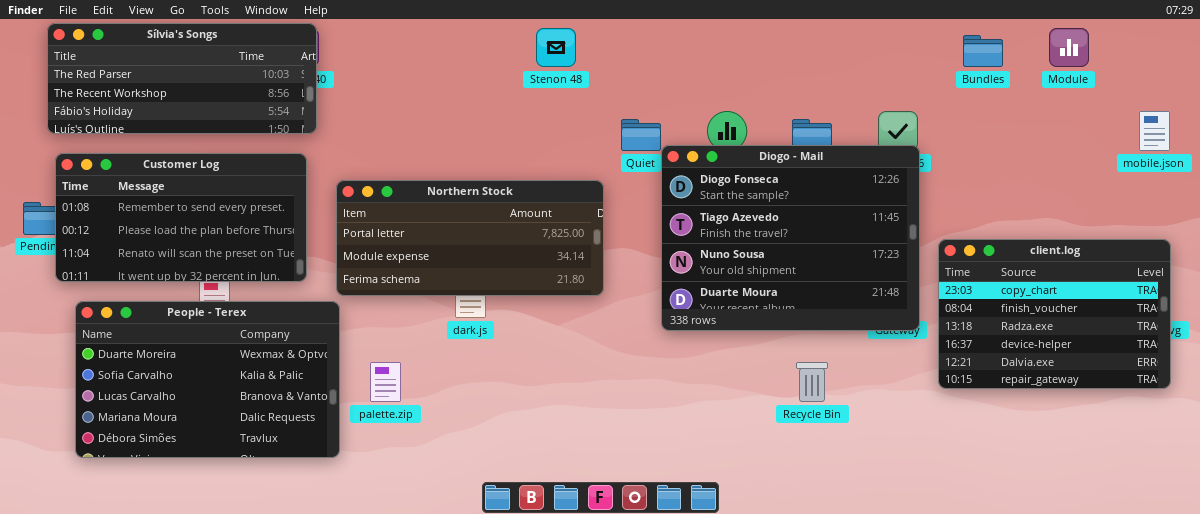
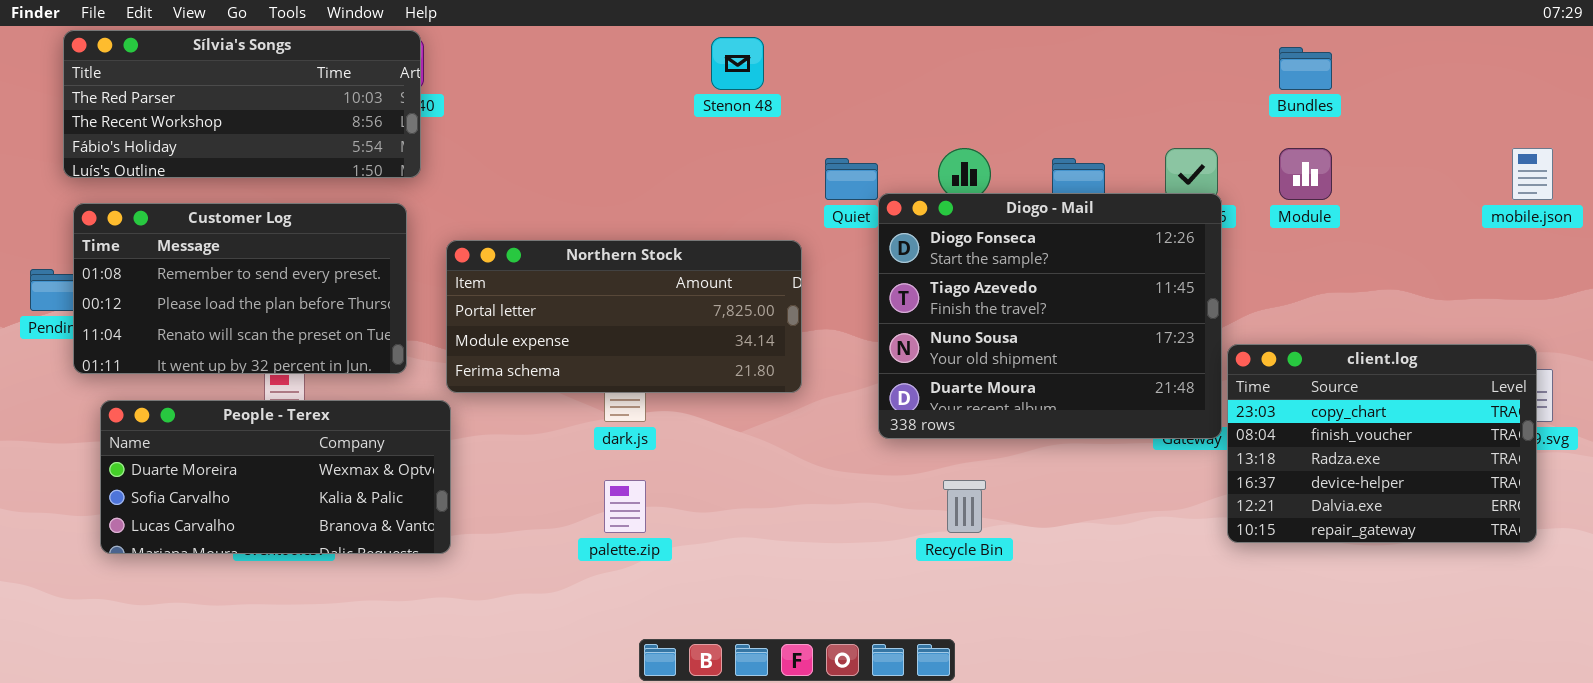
Module: [1049,28,1089,67] -> [1279,148,1332,200], moved
client.log: [938,239,1171,389] -> [1227,344,1537,543], moved
People - Terex: [75,301,340,458] -> [100,400,451,554], resized
palette.zip: [370,362,401,402] -> [604,480,646,533], moved
Recycle Bin: [796,362,828,402] -> [943,480,986,533], moved

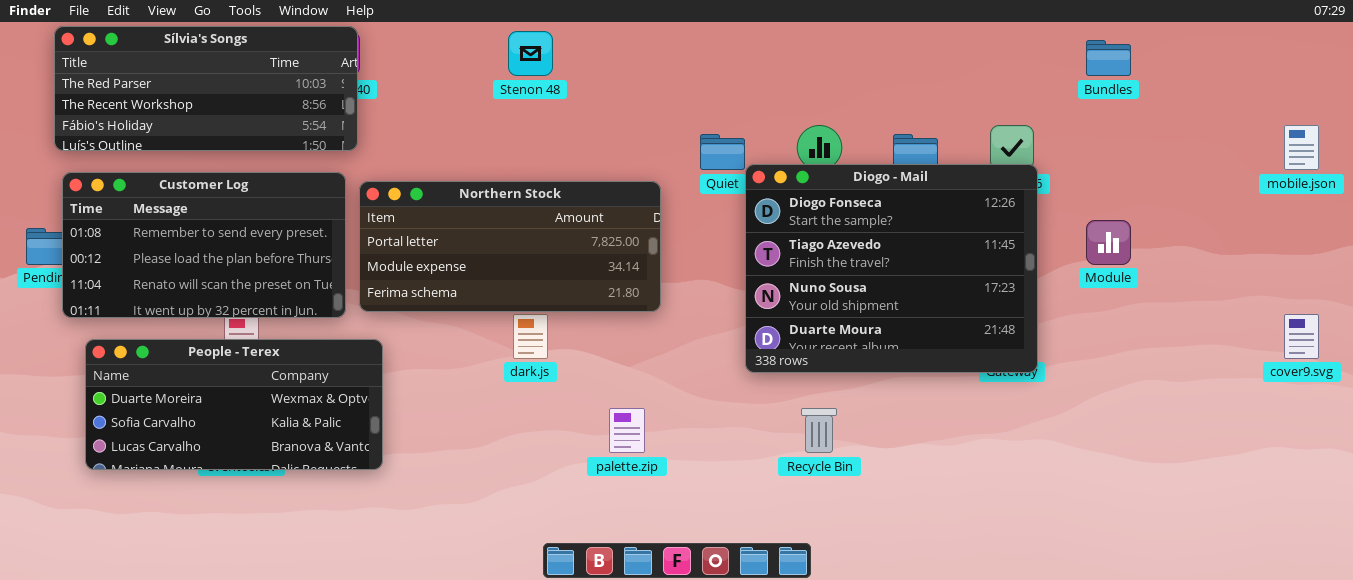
Stenon 48: [711,37,764,90] -> [508,31,553,76], moved
Module: [1279,148,1332,200] -> [1086,220,1131,265], moved
Northern Stock: [446,240,802,393] -> [359,181,661,312], moved
client.log: [1227,344,1537,543] -> none, closed
palette.zip: [604,480,646,533] -> [609,408,645,453], moved

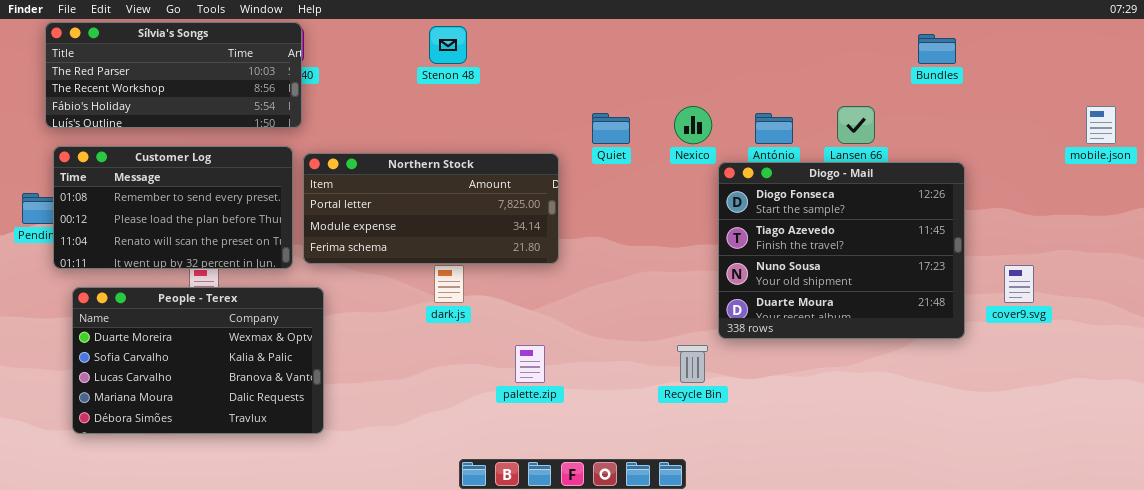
Diogo - Mail: [745,164,1038,373] -> [718,162,965,339], moved
cover9.svg: [1284,314,1319,359] -> [1004,265,1034,303], moved
People - Terex: [85,339,383,470] -> [72,287,324,434], resized

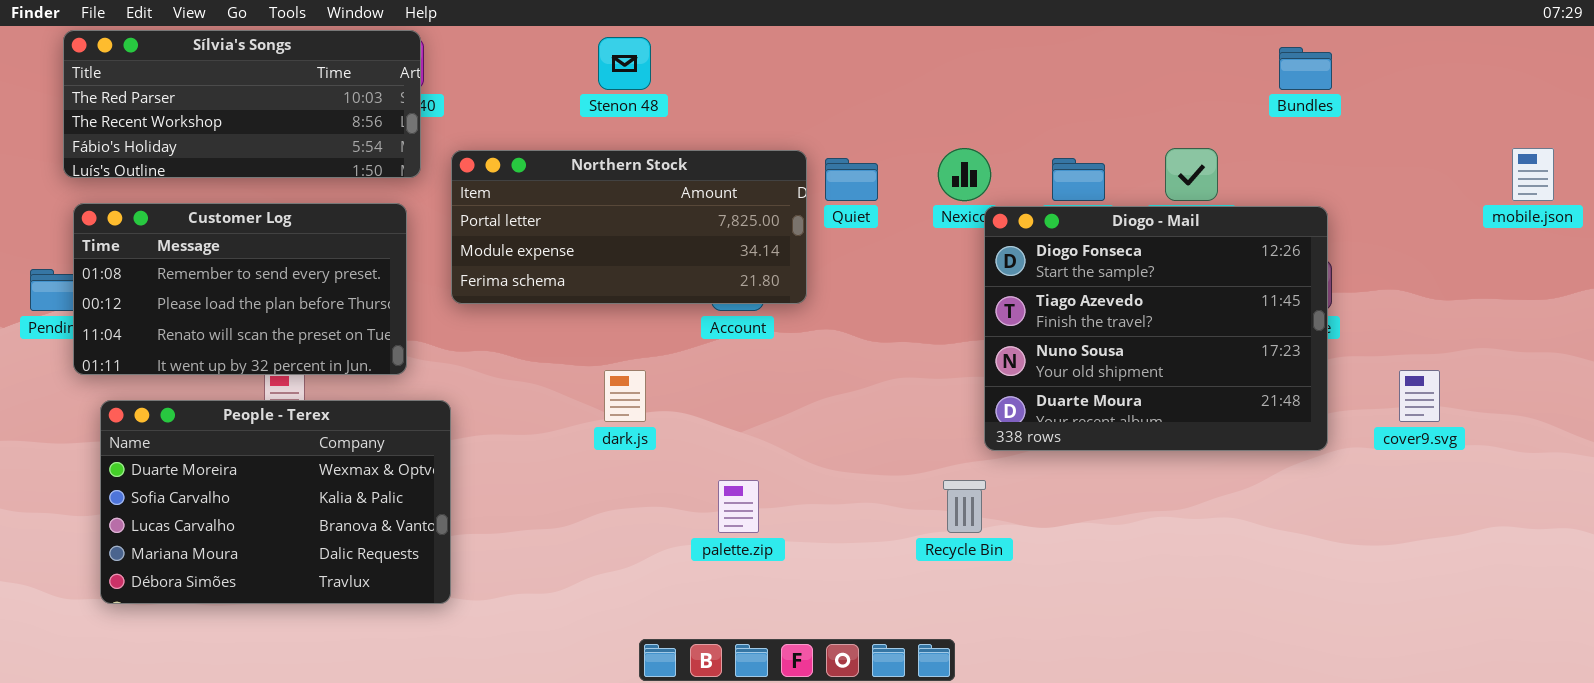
Northern Stock: [303,153,559,264] -> [451,150,807,304], moved
Diogo - Mail: [718,162,965,339] -> [984,206,1328,451], moved

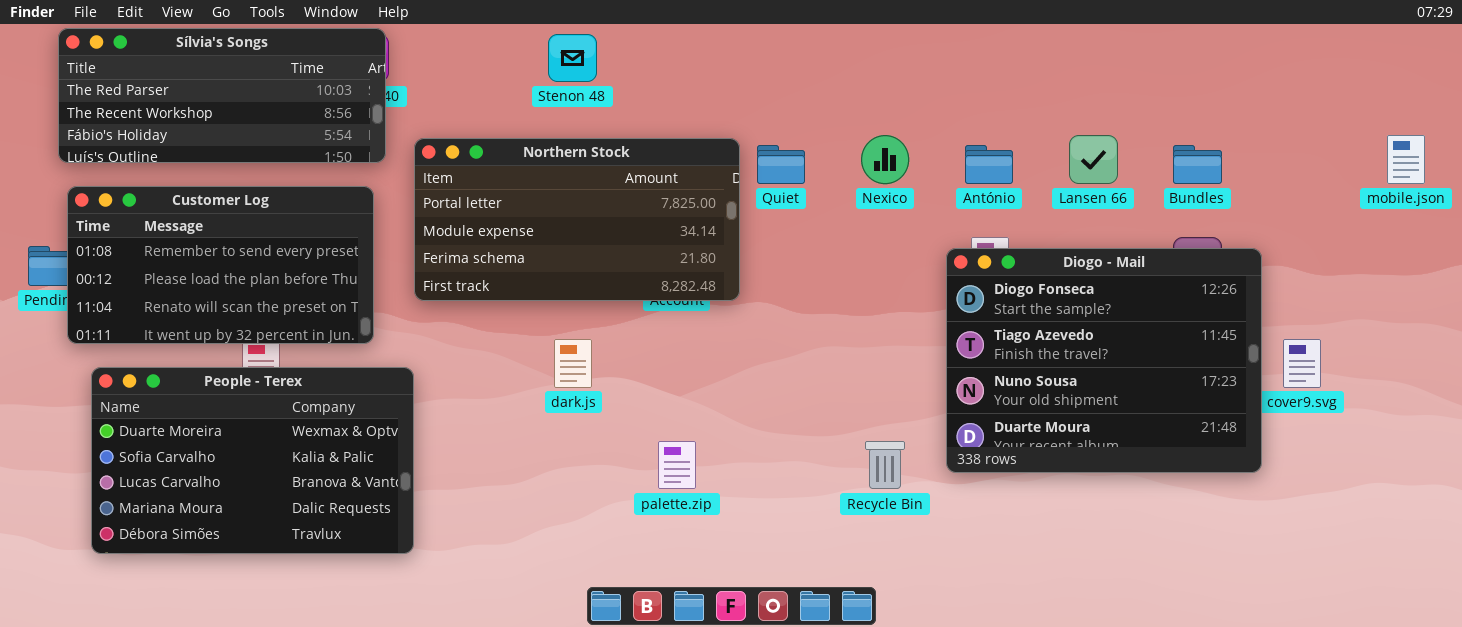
Bundles: [1279,47,1332,90] -> [1173,145,1222,184], moved
Northern Stock: [451,150,807,304] -> [414,138,740,301], resized
Diogo - Mail: [984,206,1328,451] -> [946,248,1262,473], moved

